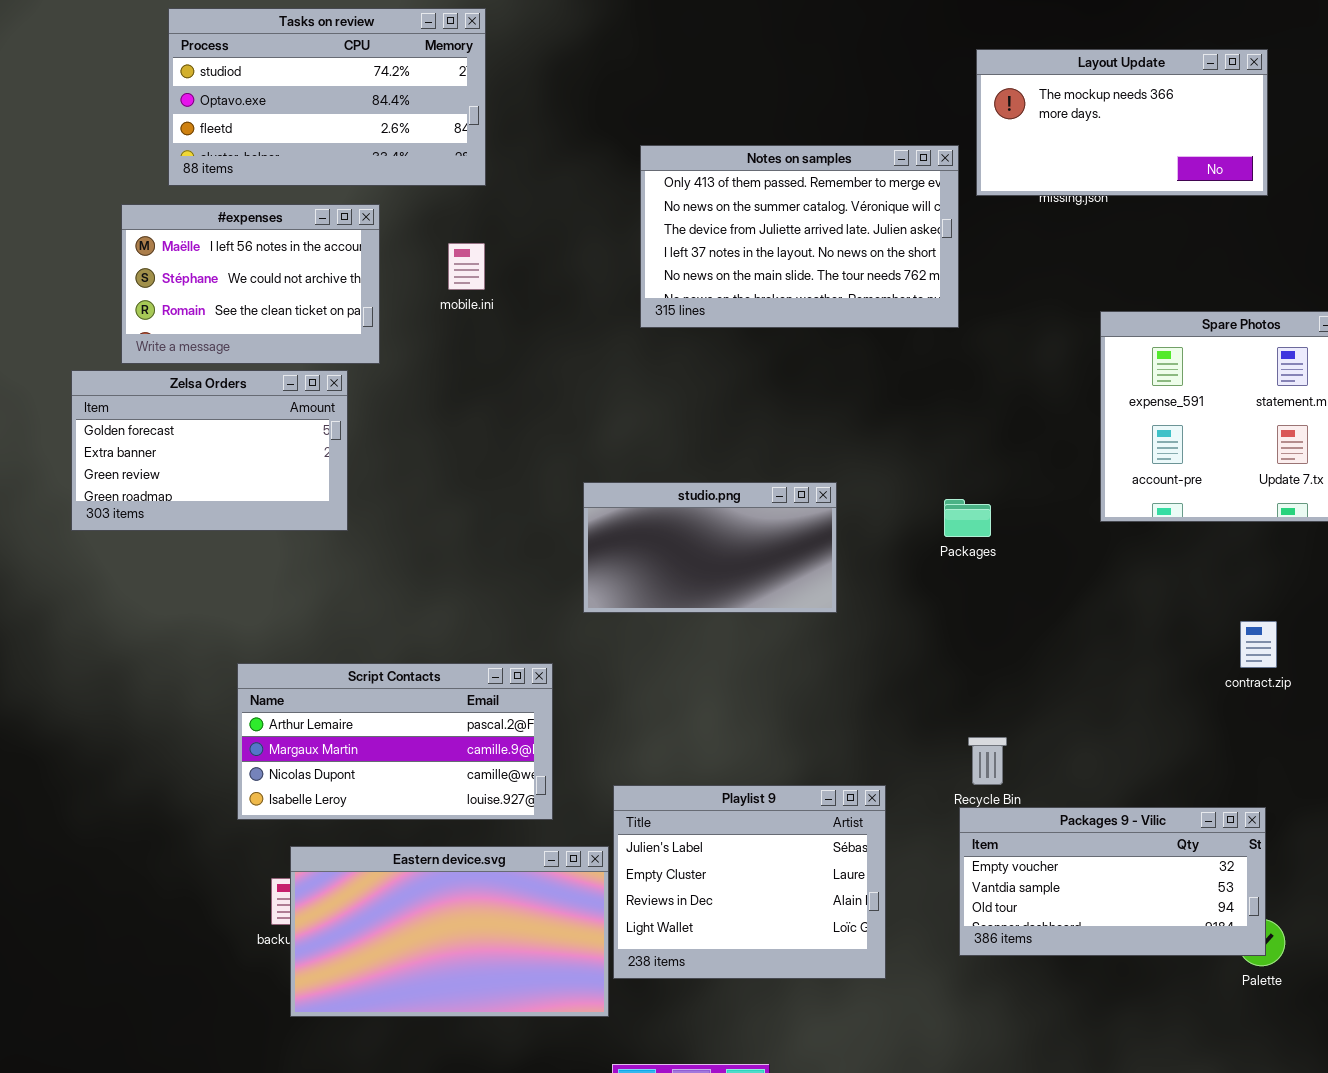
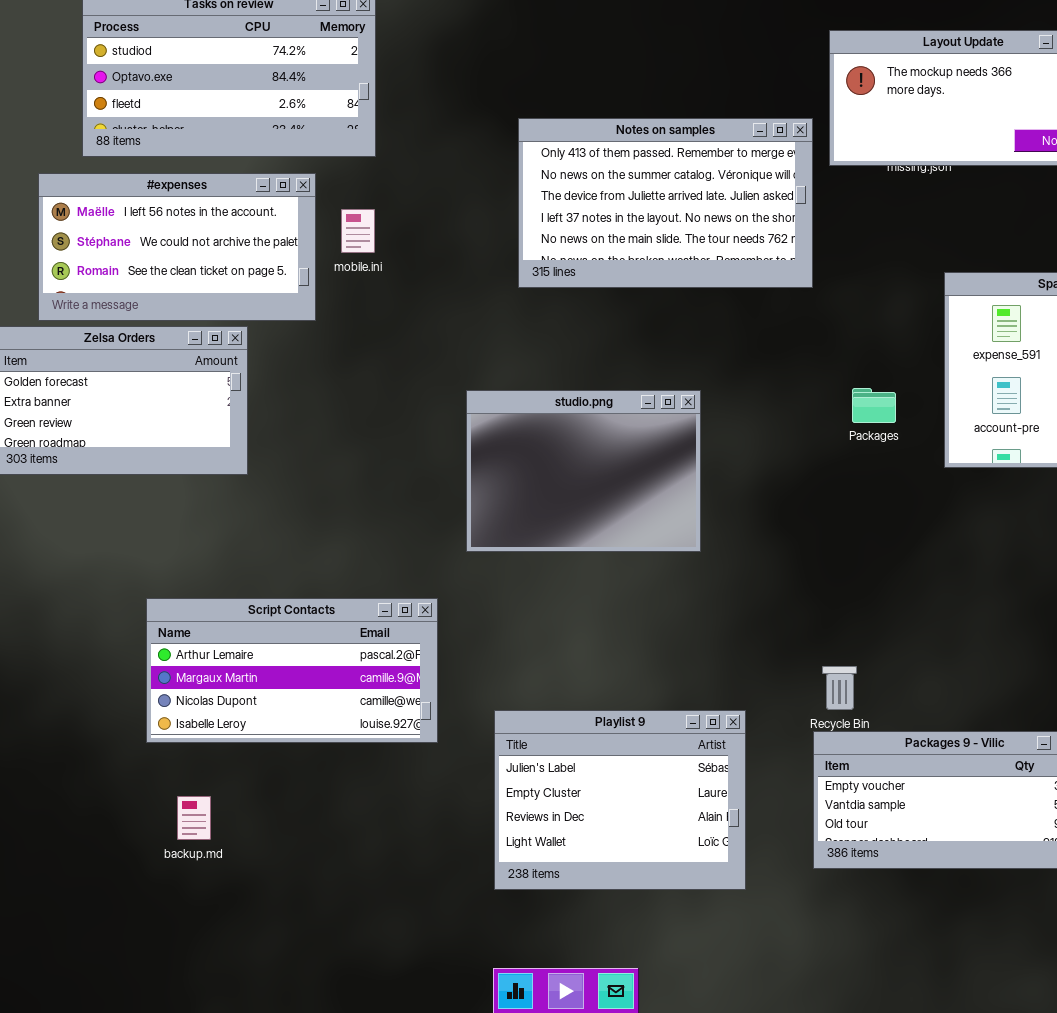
#expenses: [121,204,380,364] -> [38,173,316,321], resized
studio.png: [583,482,837,613] -> [466,390,701,552], resized
Packages: [944,499,991,537] -> [852,388,896,423], moved
Eastern device.svg: [290,846,609,1017] -> none, closed

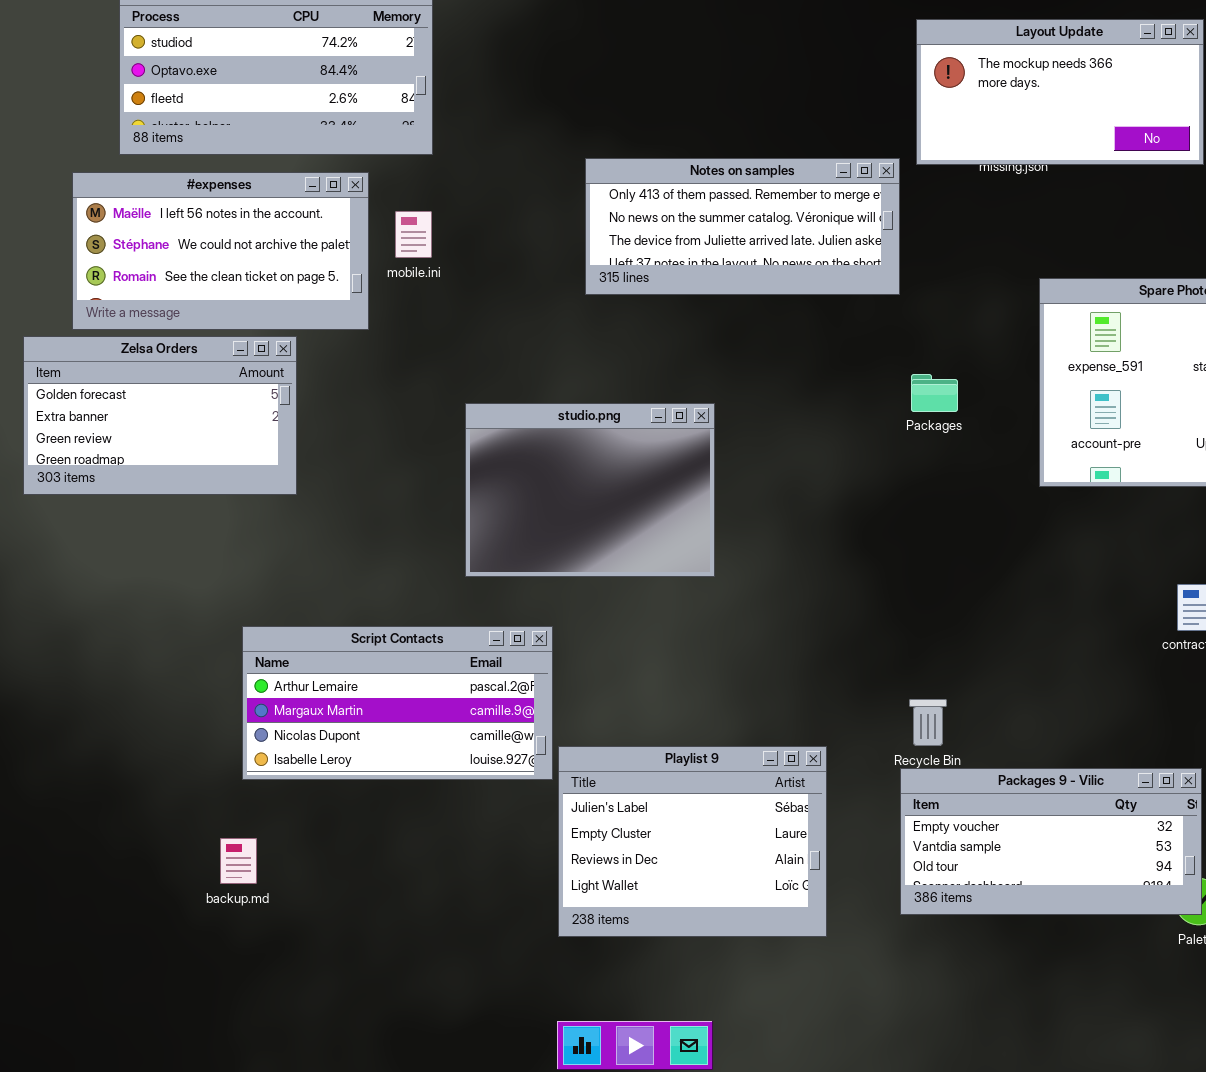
Notes on samples: [518,118,813,288] -> [585,158,900,295], resized
Packages: [852,388,896,423] -> [911,374,958,412], moved
studio.png: [466,390,701,552] -> [465,403,715,577], moved
Script Contacts: [146,598,438,743] -> [242,626,553,780], moved

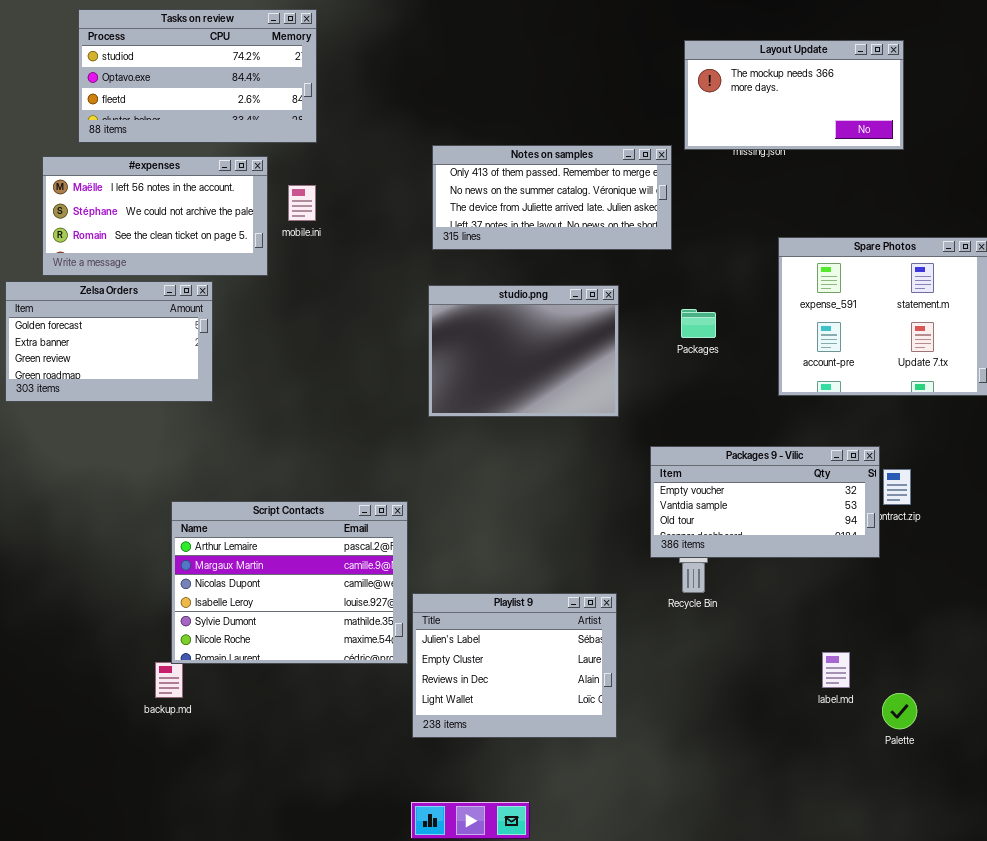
studio.png: [465,403,715,577] -> [428,285,619,417], moved
Script Contacts: [242,626,553,780] -> [171,501,408,664], resized
Packages 9 - Vilic: [900,768,1202,915] -> [650,446,880,558], moved

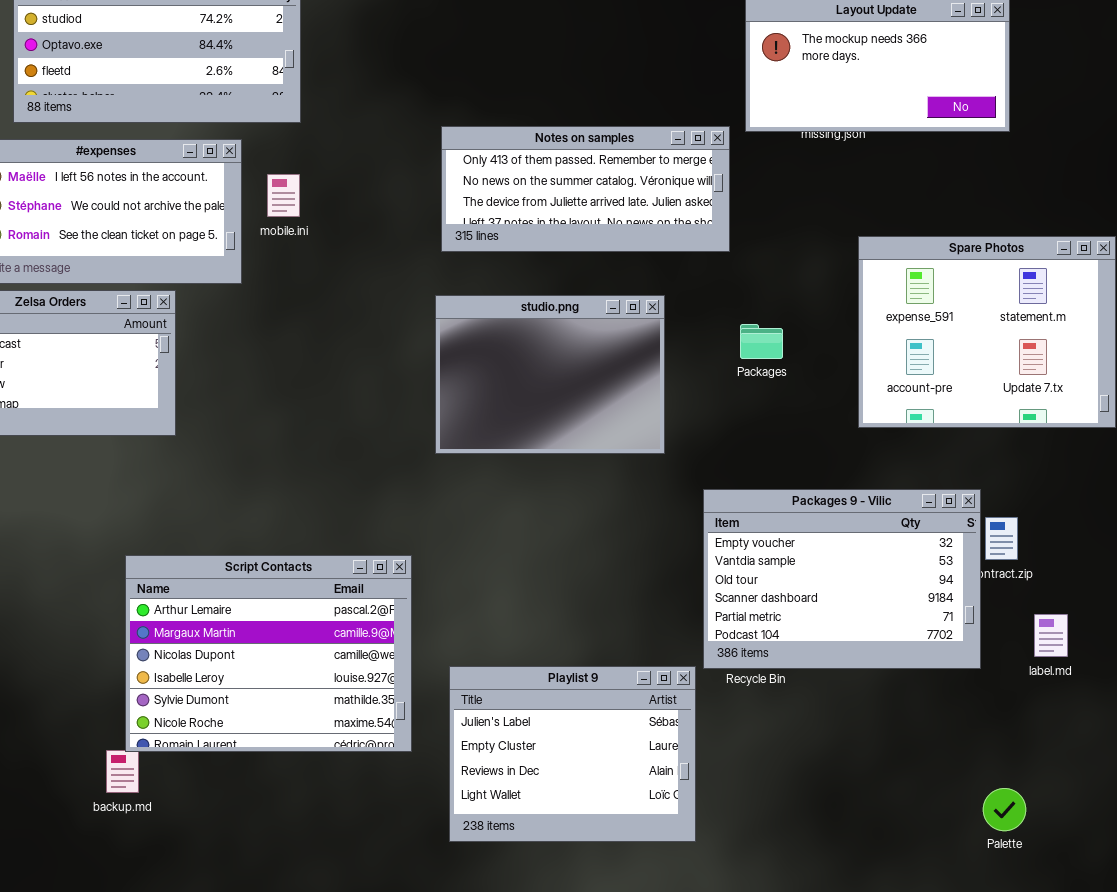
Packages 9 - Vilic: [650,446,880,558] -> [703,489,981,669], resized
Playlist 9: [412,593,617,738] -> [449,666,696,842], moved
label.md: [822,652,850,688] -> [1034,614,1068,657], moved

